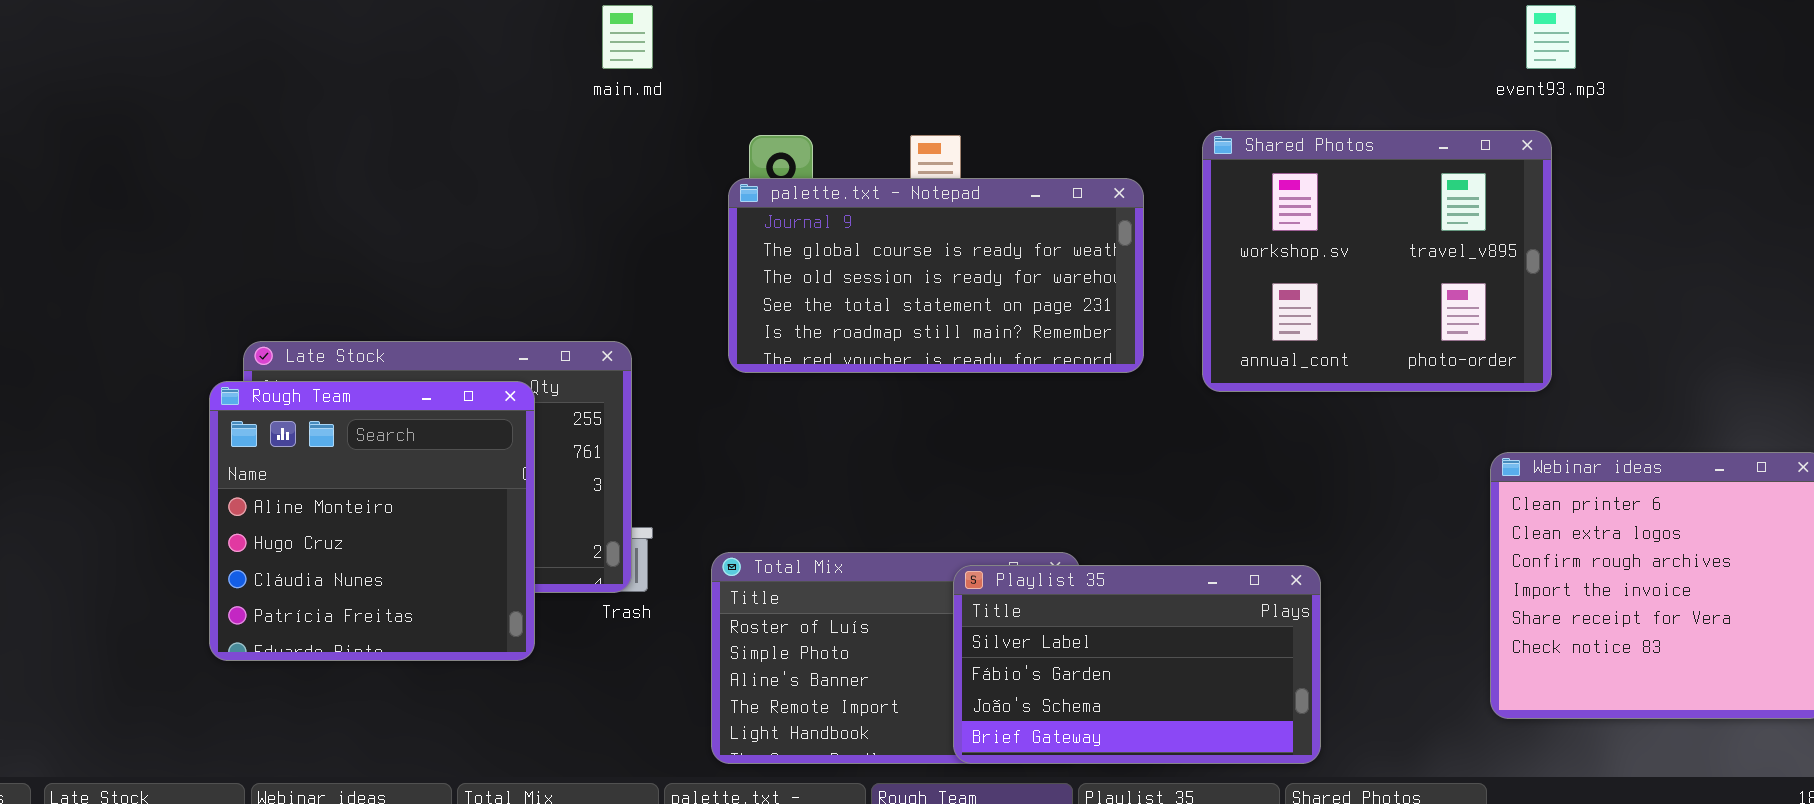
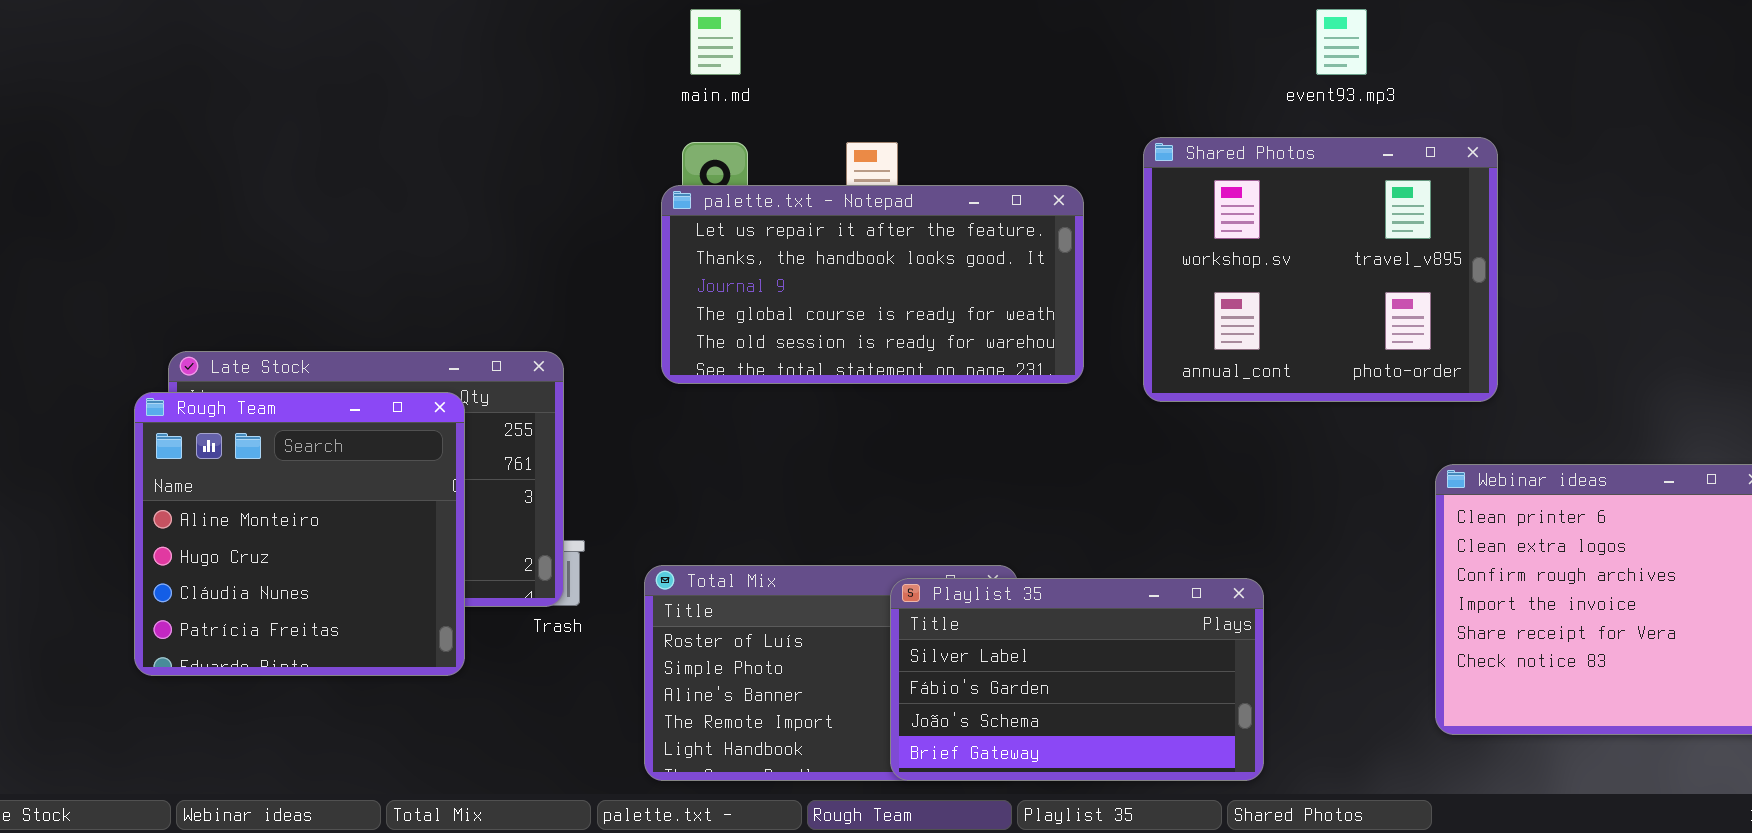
main.md: [602,5,653,69] -> [690,9,741,75], moved
event93.mp3: [1526,5,1576,69] -> [1316,9,1367,75], moved
palette.txt - Notepad: [728,178,1144,373] -> [661,185,1084,384], scrolled up 2 rows

